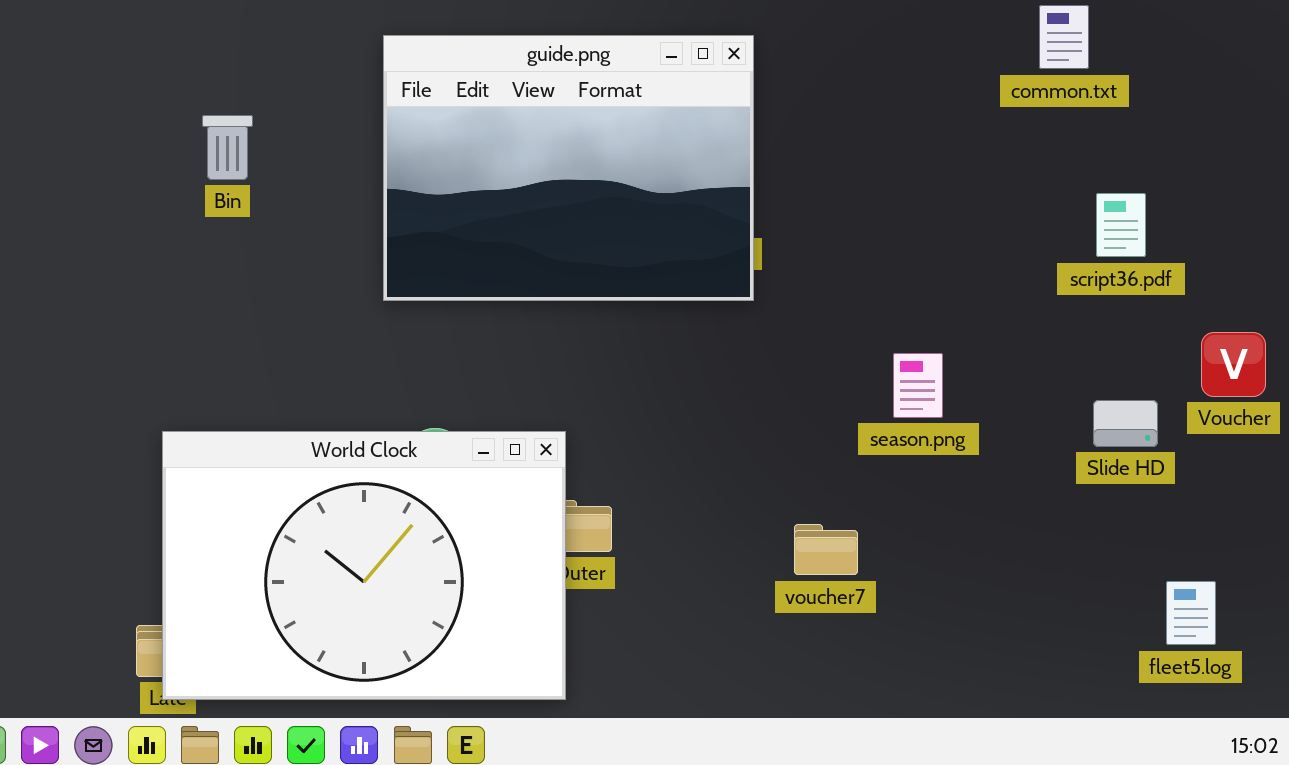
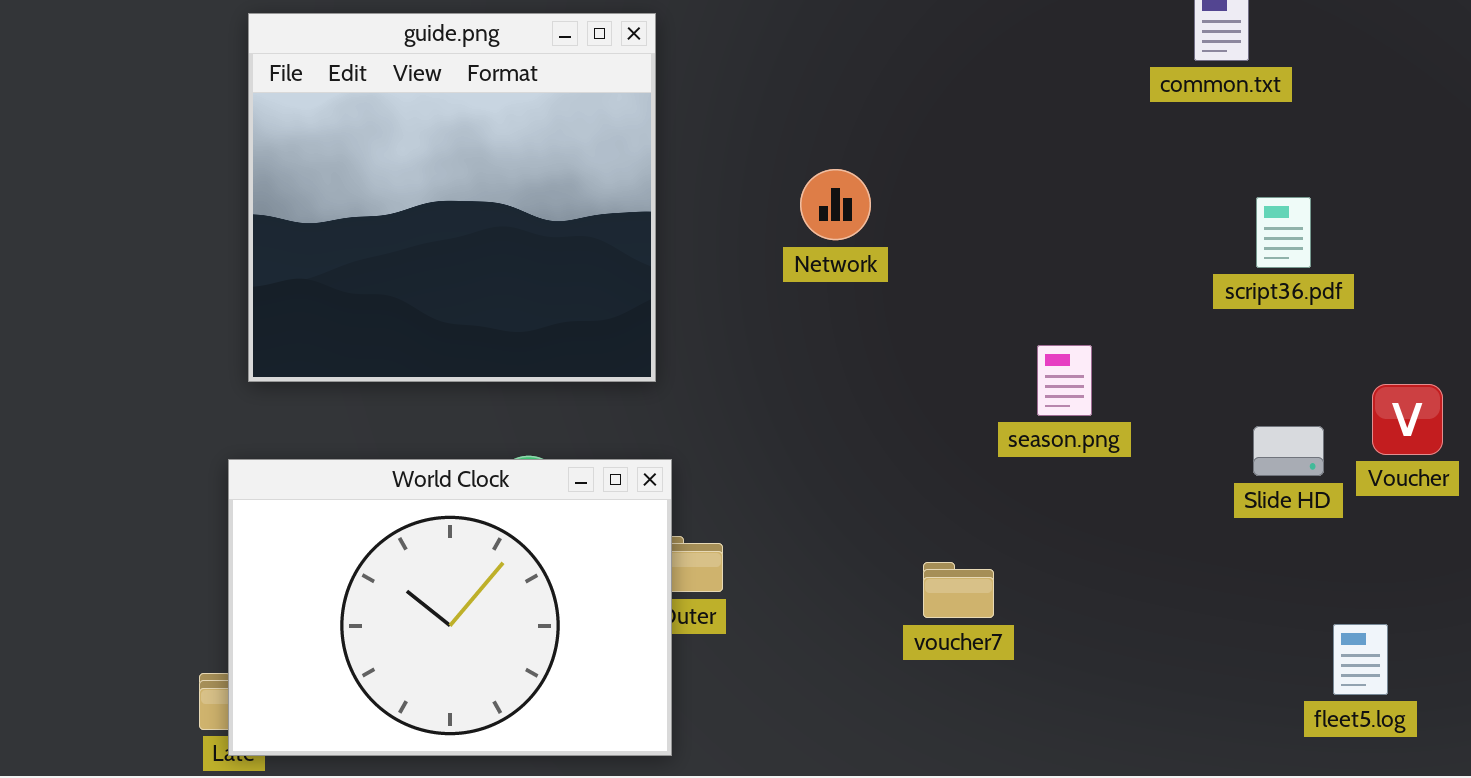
guide.png: [383,35,754,301] -> [248,13,656,382], moved, resized
Voucher: [1201,332,1266,397] -> [1372,384,1443,455], moved
season.png: [893,353,943,418] -> [1037,345,1092,416], moved

